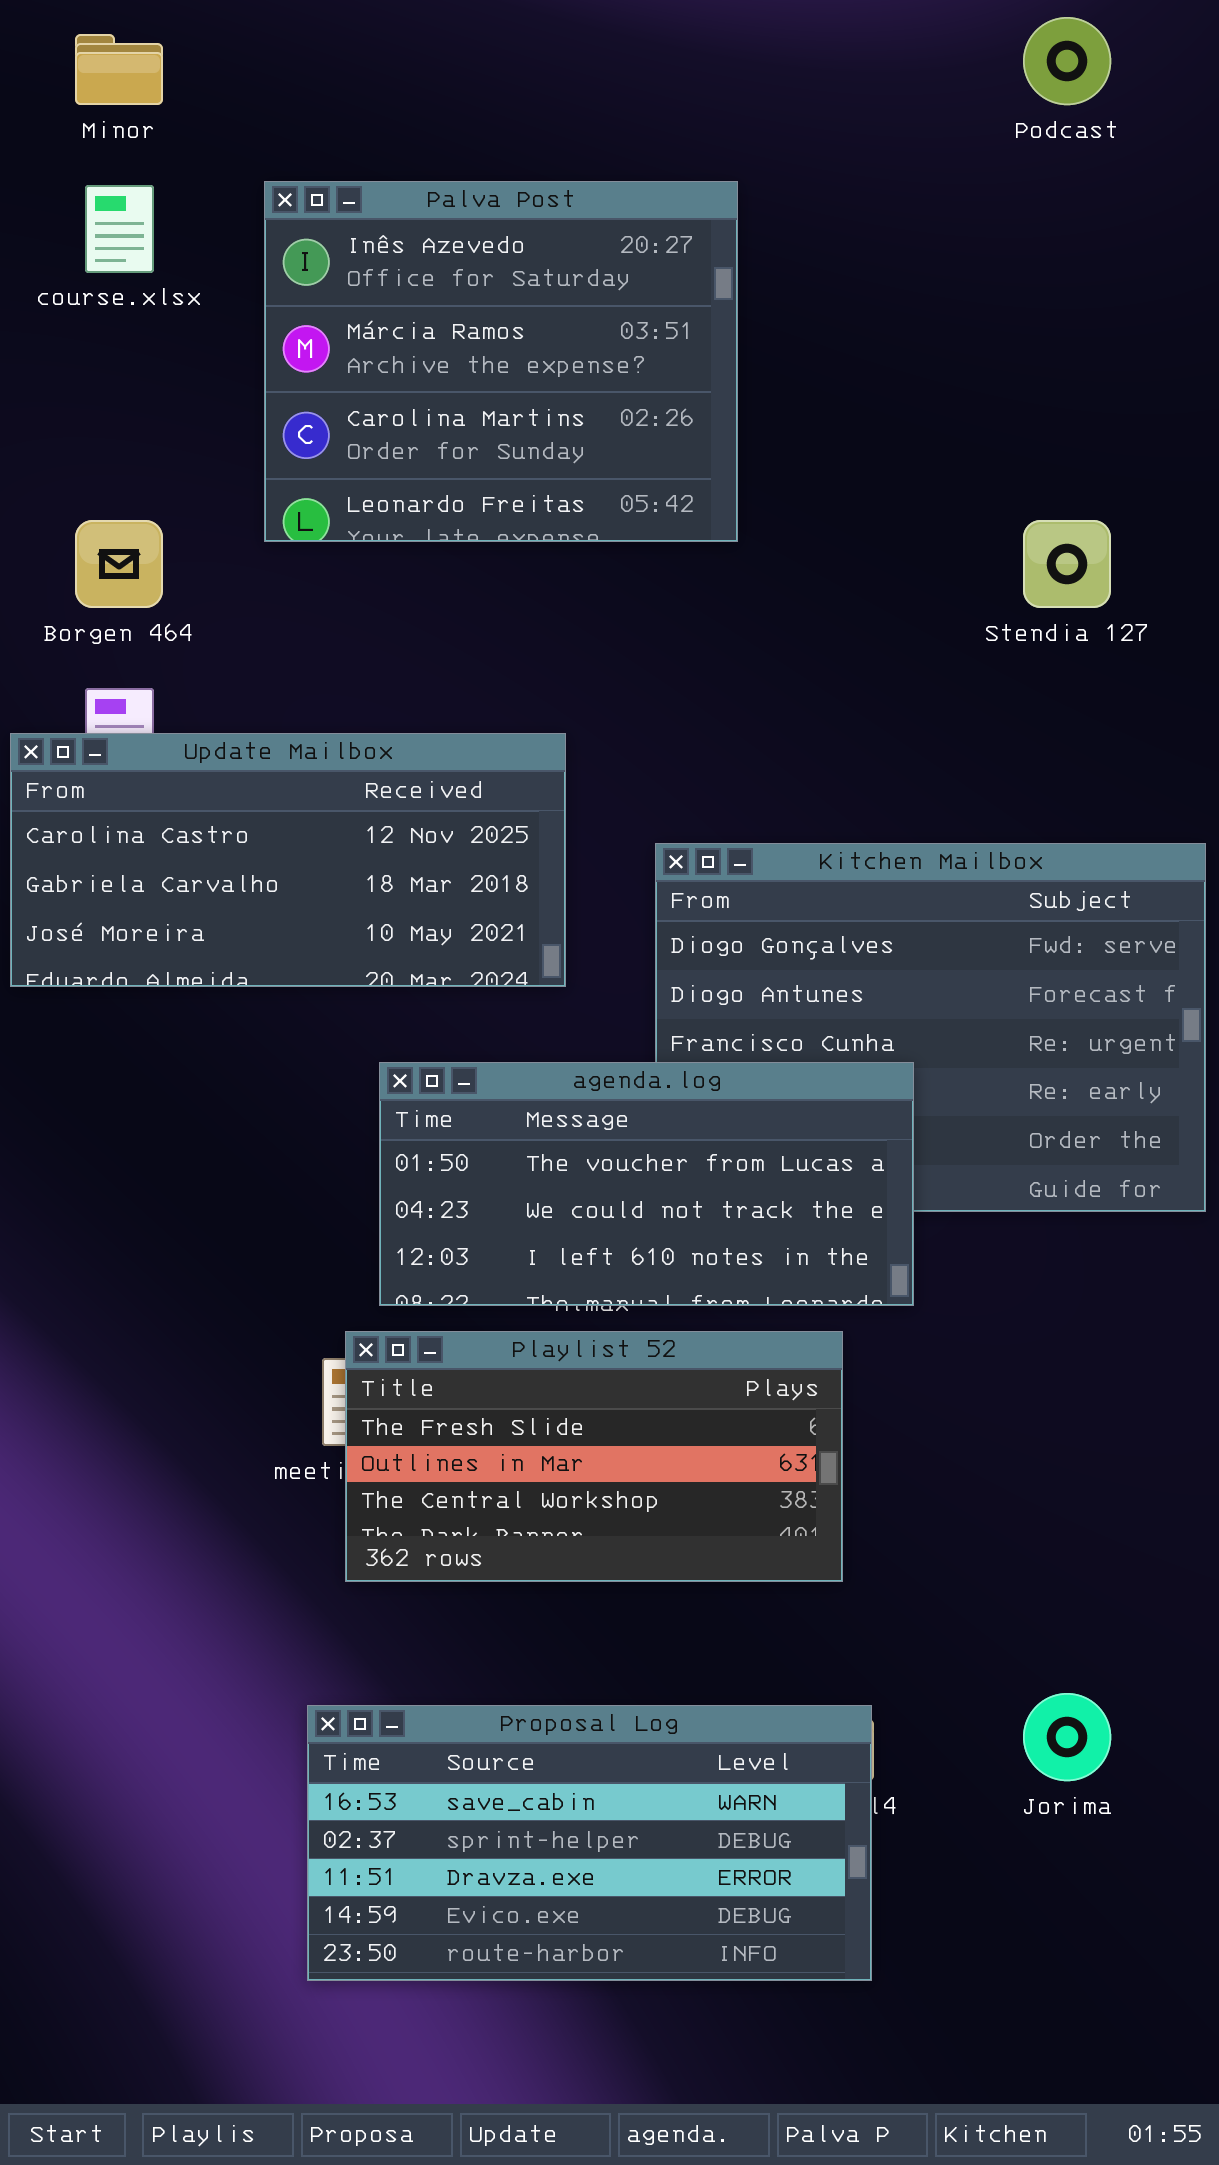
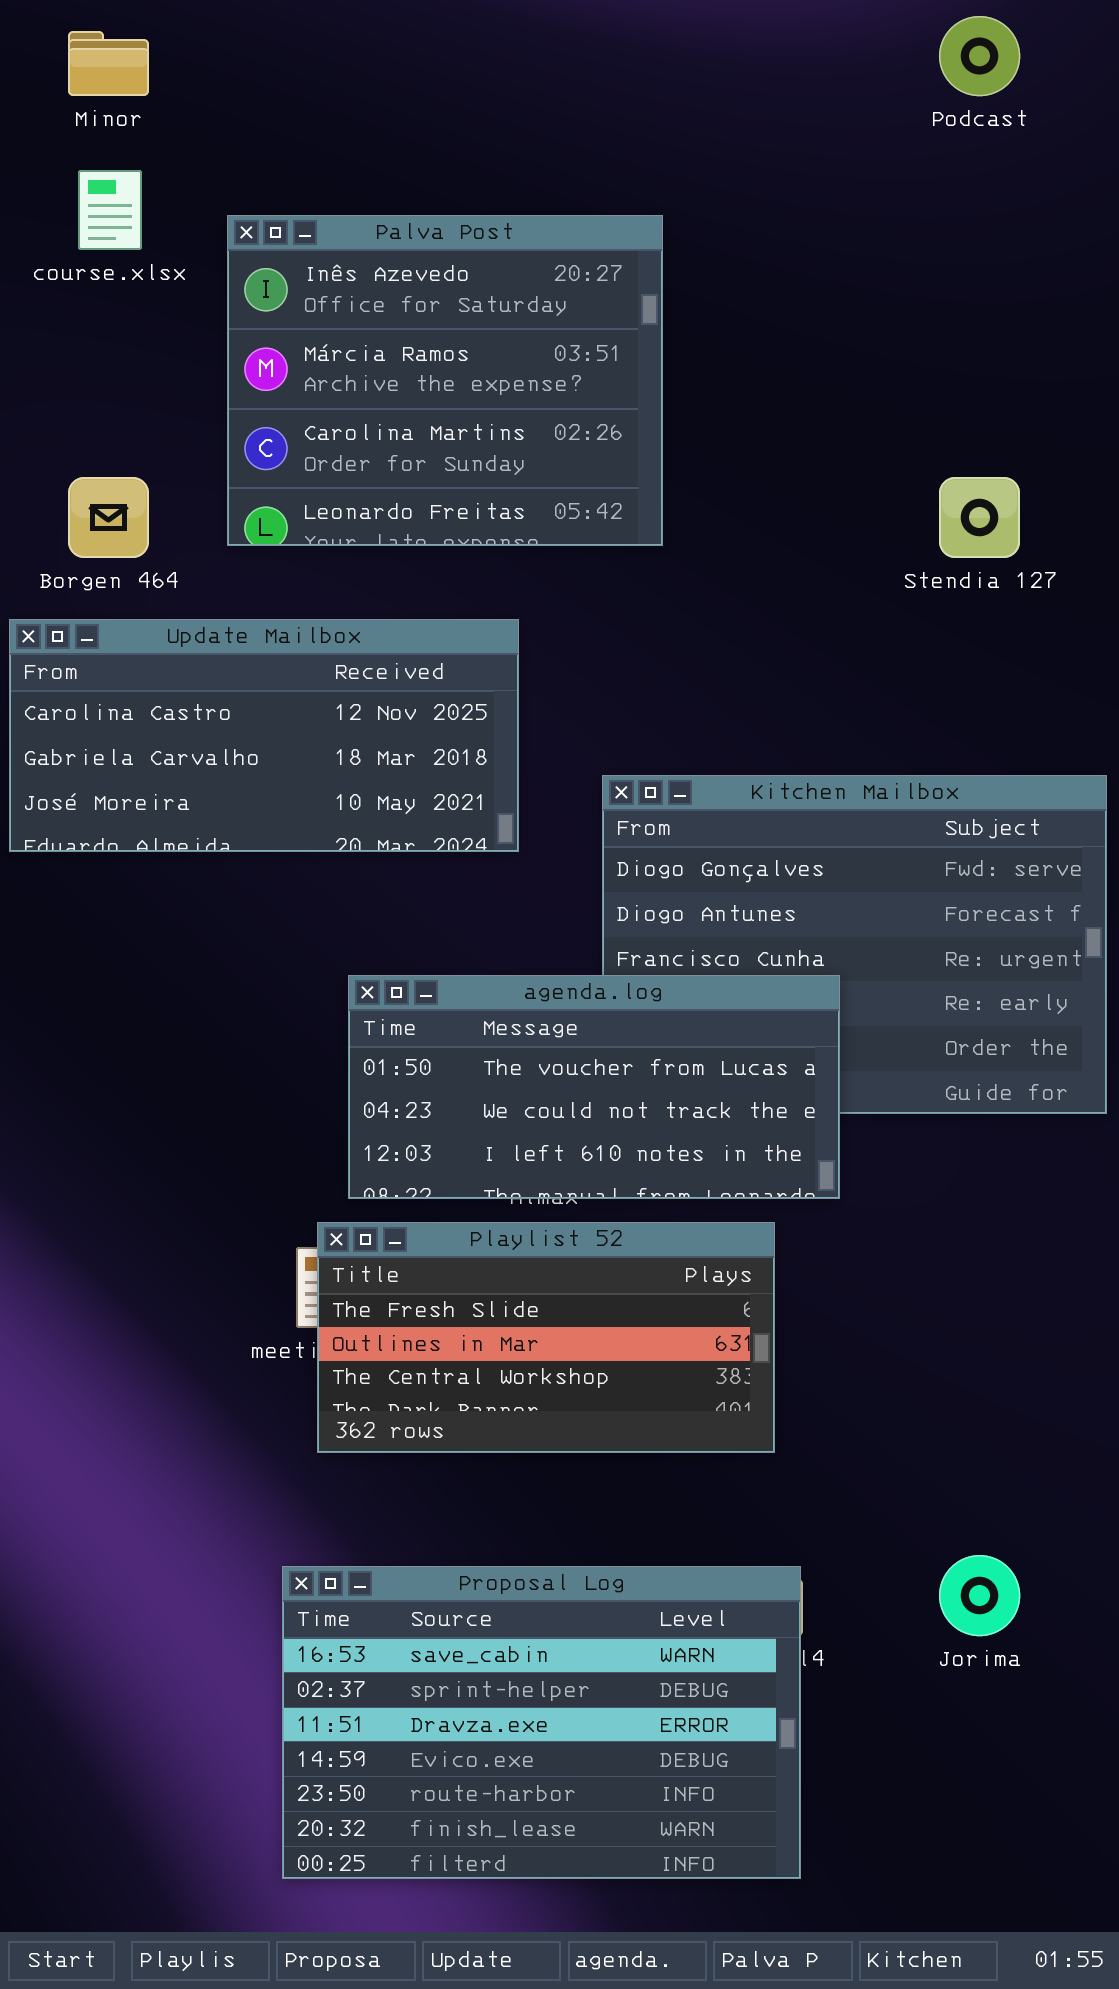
Palva Post: [264,181,738,542] -> [227,215,663,546], moved
Update Mailbox: [10,733,566,987] -> [9,619,519,852], moved
Proposal Log: [307,1705,872,1981] -> [282,1566,801,1879], resized

